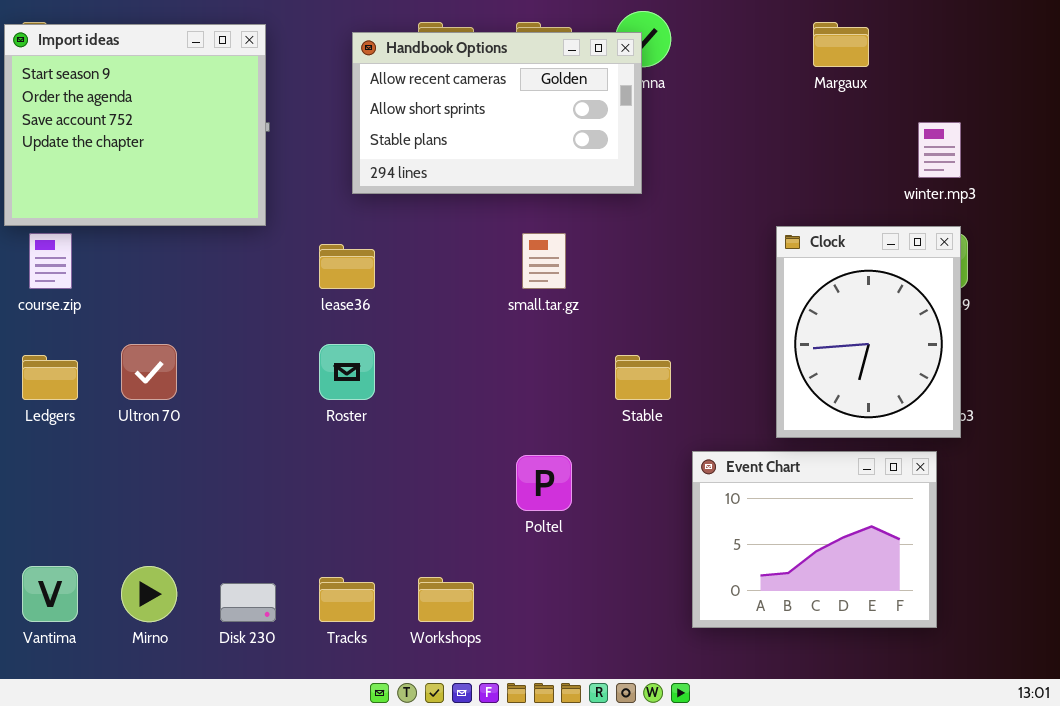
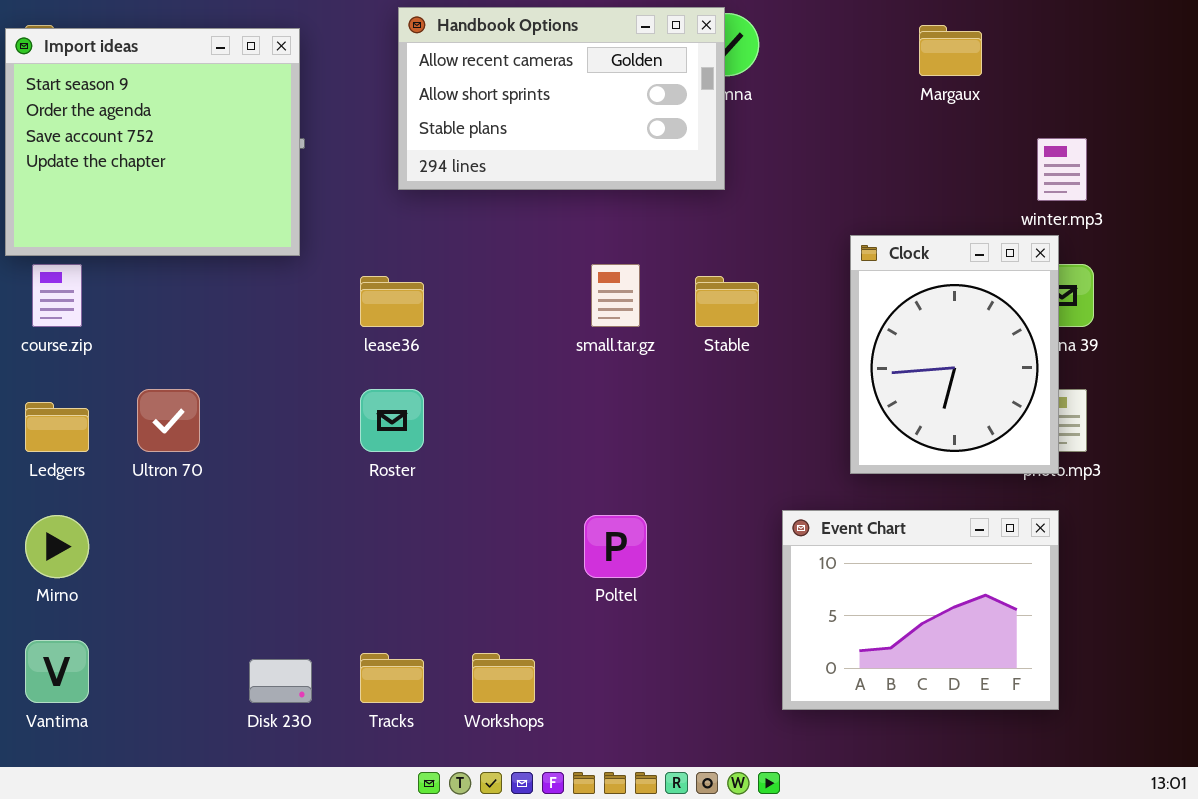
Handbook Options: [352,32,642,194] -> [398,7,725,190], moved
Clock: [776,226,961,438] -> [850,235,1059,474], moved
Stable: [615,355,671,400] -> [695,276,759,327], moved
Mirno: [121,566,177,622] -> [25,515,89,578], moved

